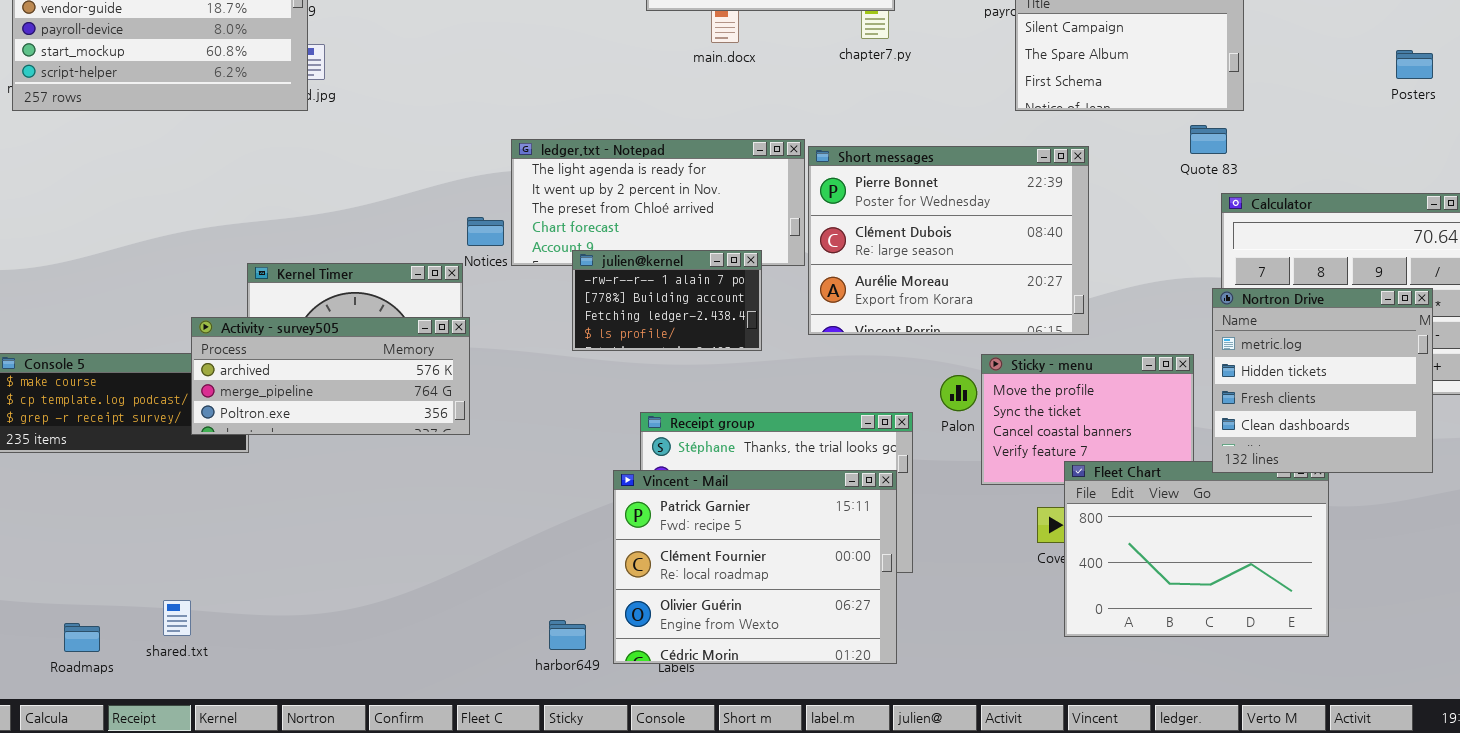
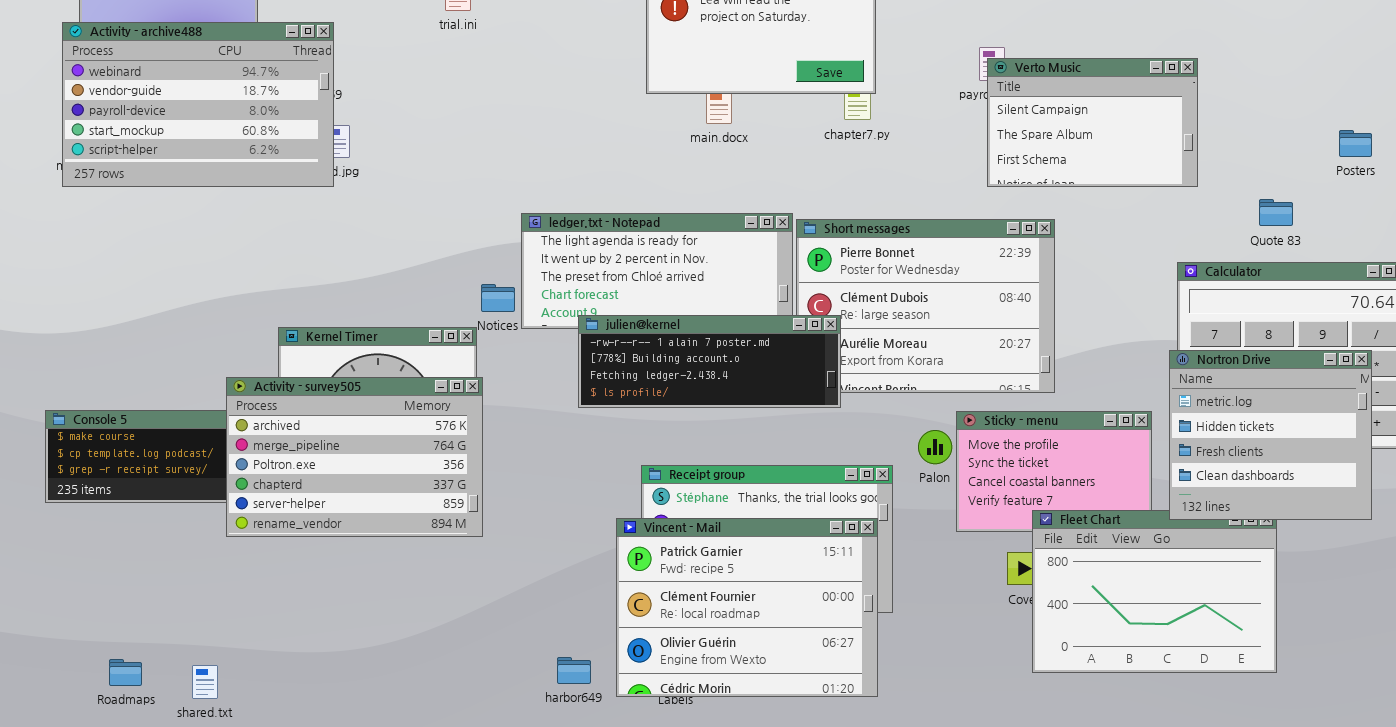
Quote 83: [1190,125,1227,154] -> [1259,199,1293,226], moved
julien@kernel: [572,250,762,351] -> [578,315,841,408], resized
Activity - survey505: [191,317,470,435] -> [226,377,483,537], resized
shared.txt: [163,600,191,636] -> [192,665,218,699], moved

